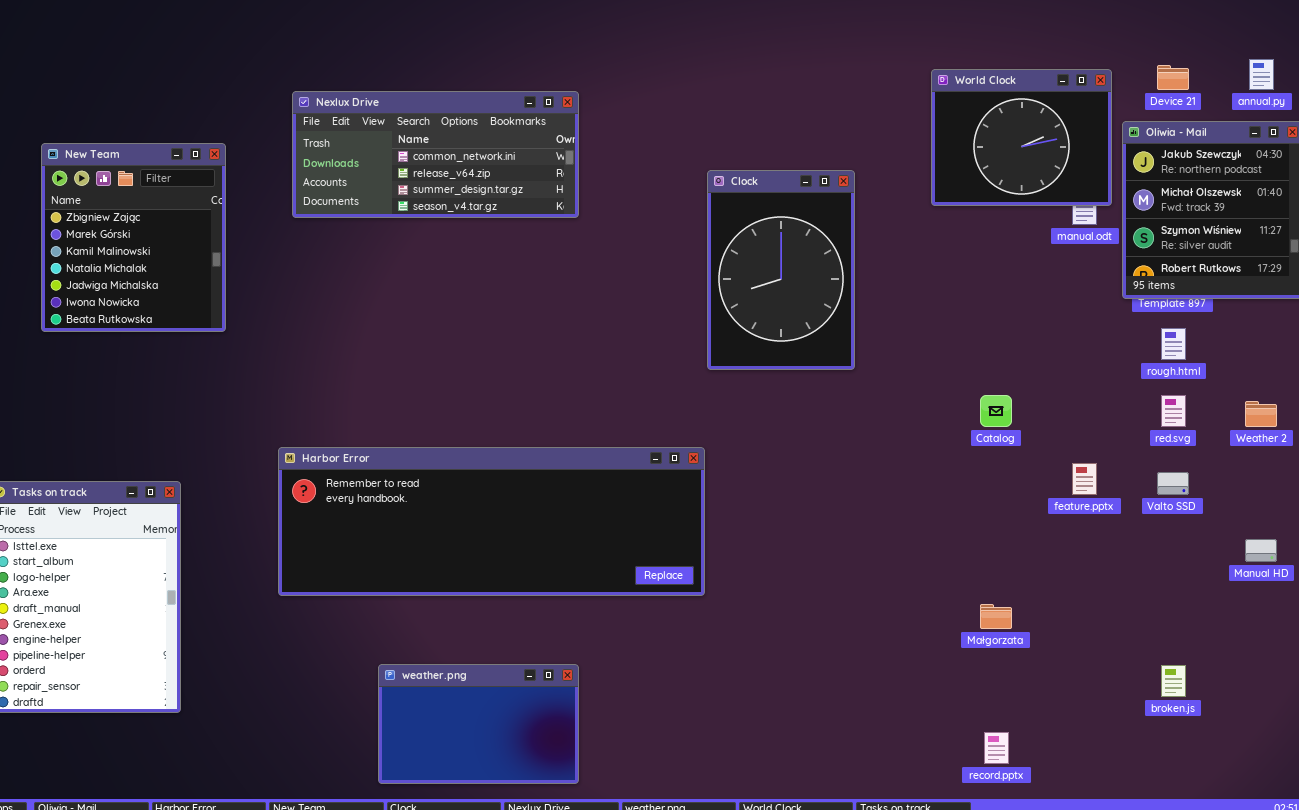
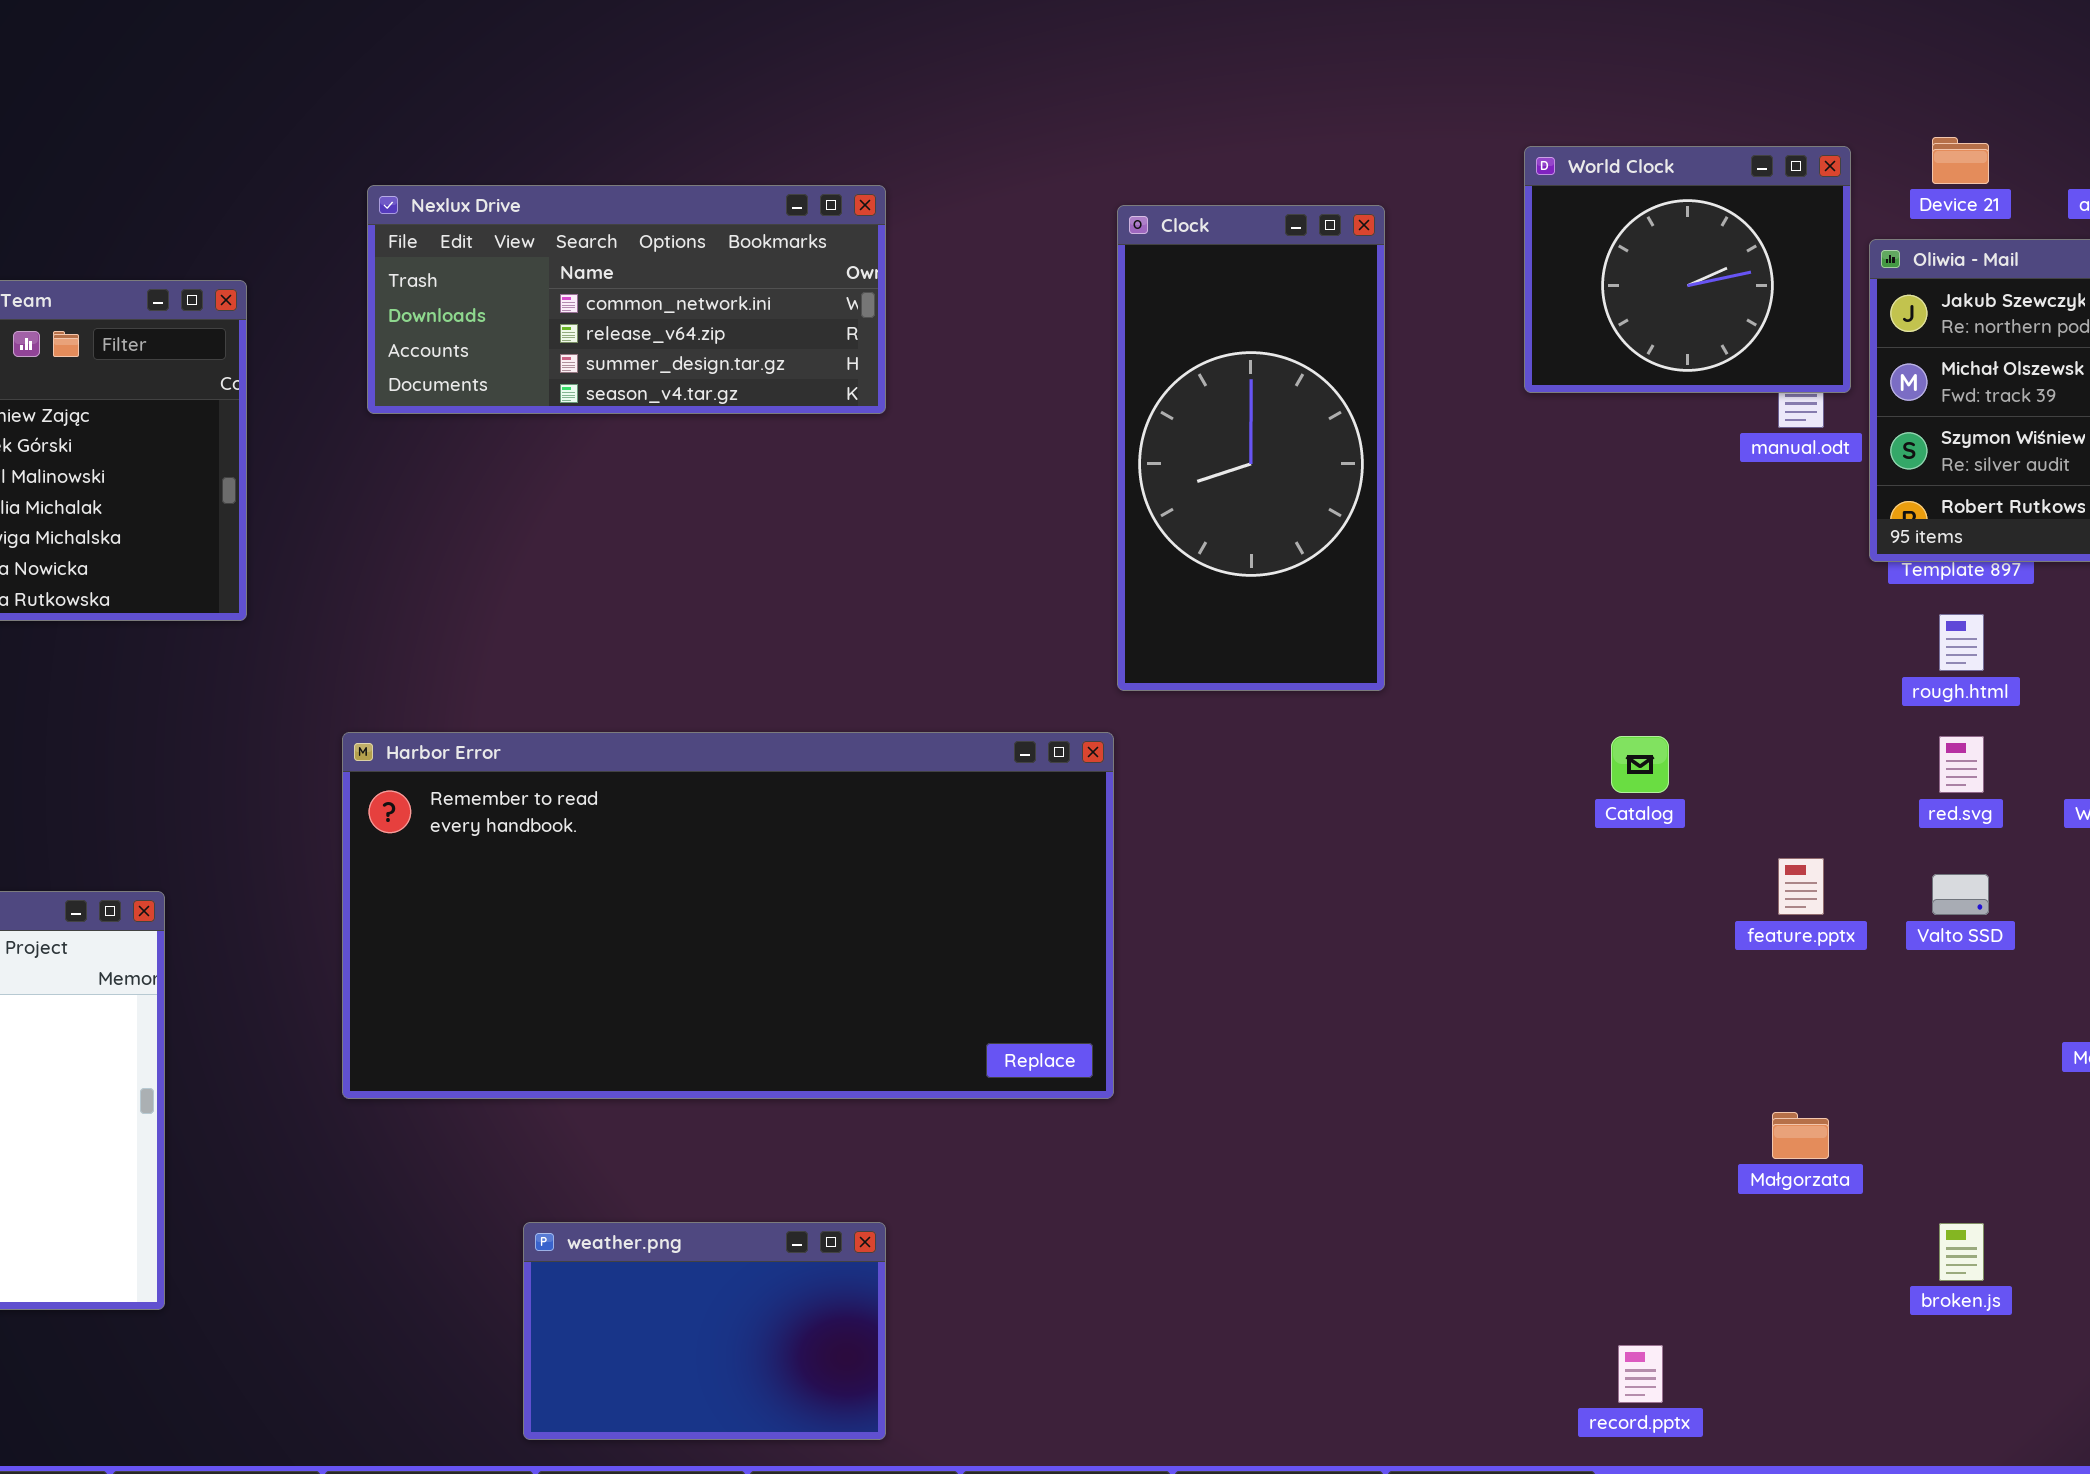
Clock: [707,170,855,370] -> [1117,205,1385,691], resized
Harbor Error: [278,447,705,596] -> [342,732,1114,1099], resized
Małgorzata: [980,604,1012,629] -> [1772,1112,1829,1159], moved

